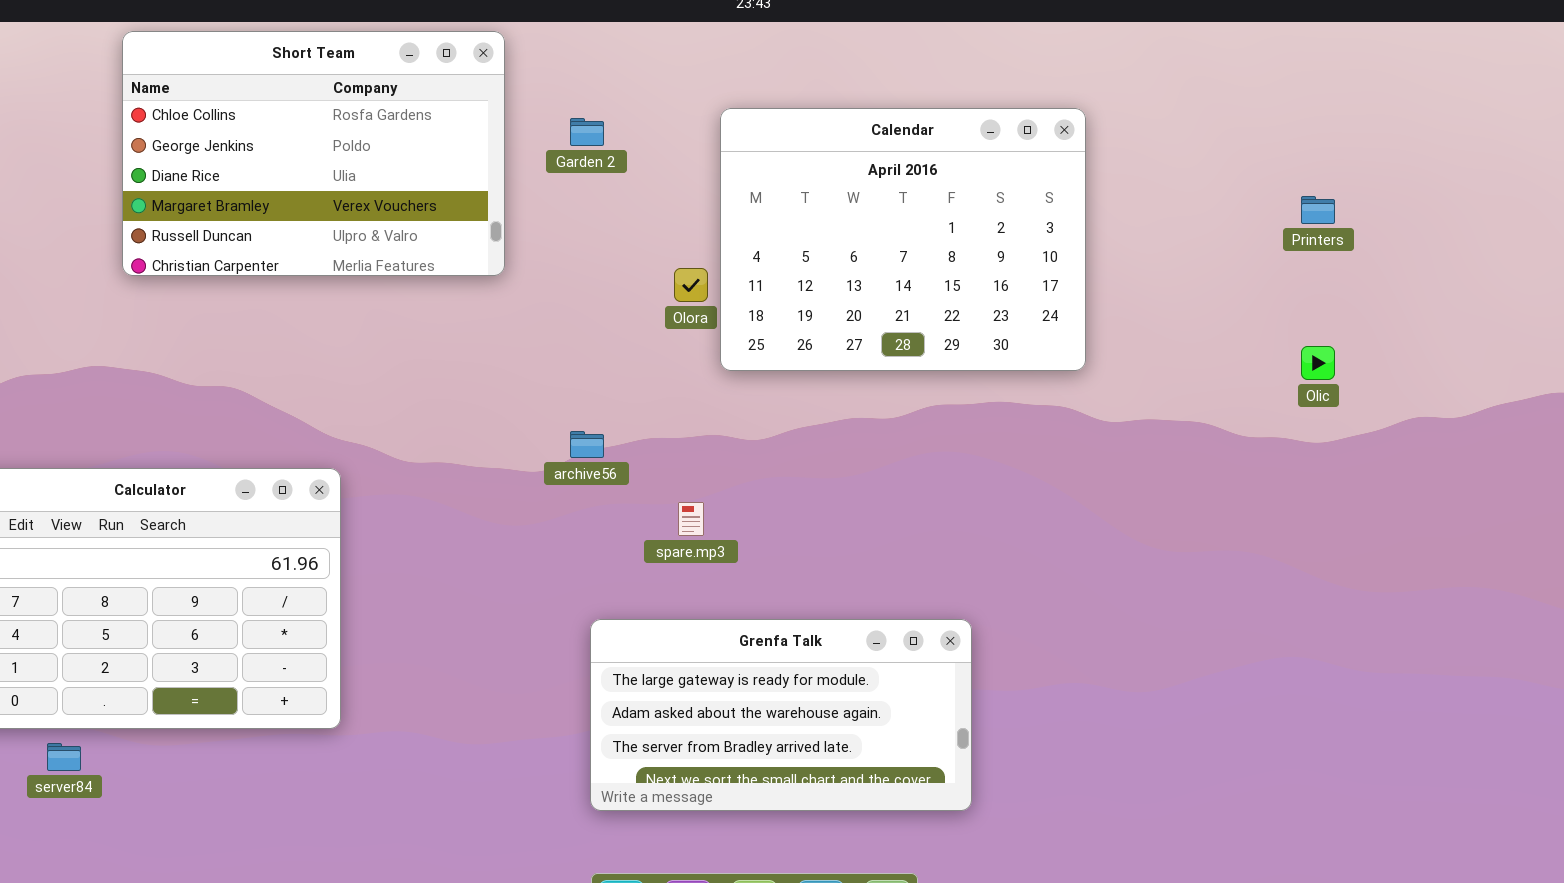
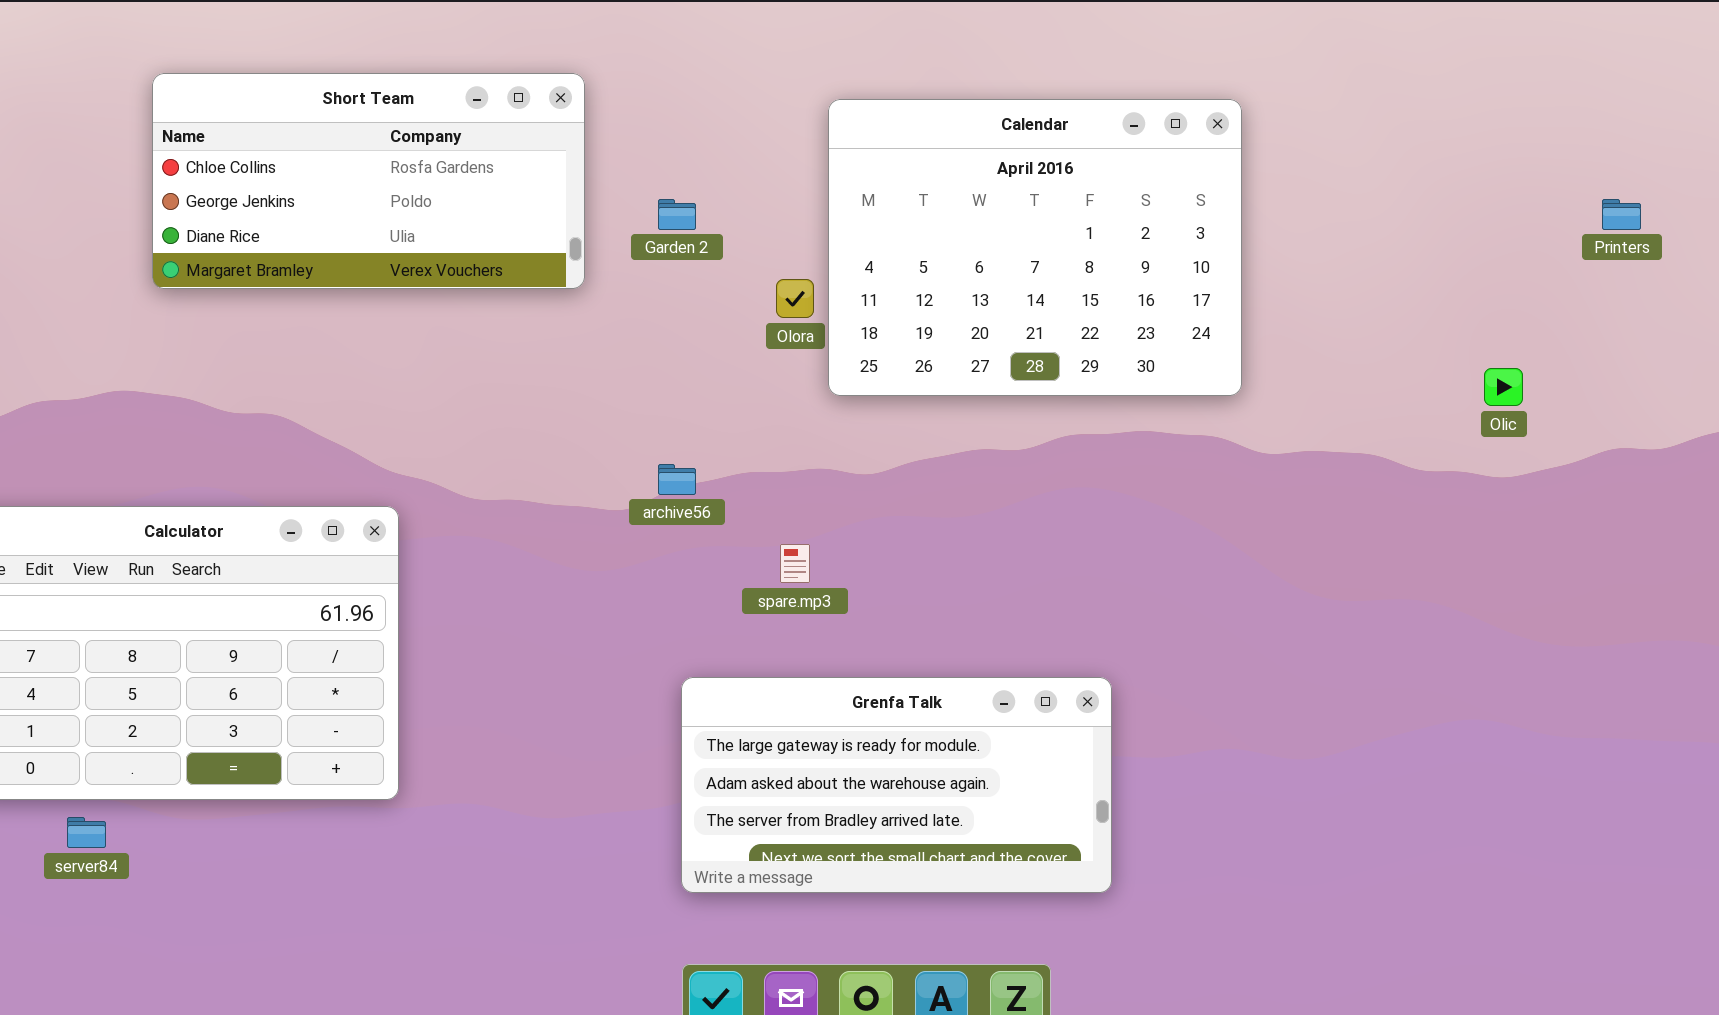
Short Team: [122,31,505,276] -> [152,73,585,289], resized
Garden 2: [570,118,604,146] -> [658,199,696,230], moved
Printers: [1301,196,1335,224] -> [1602,199,1641,230], moved

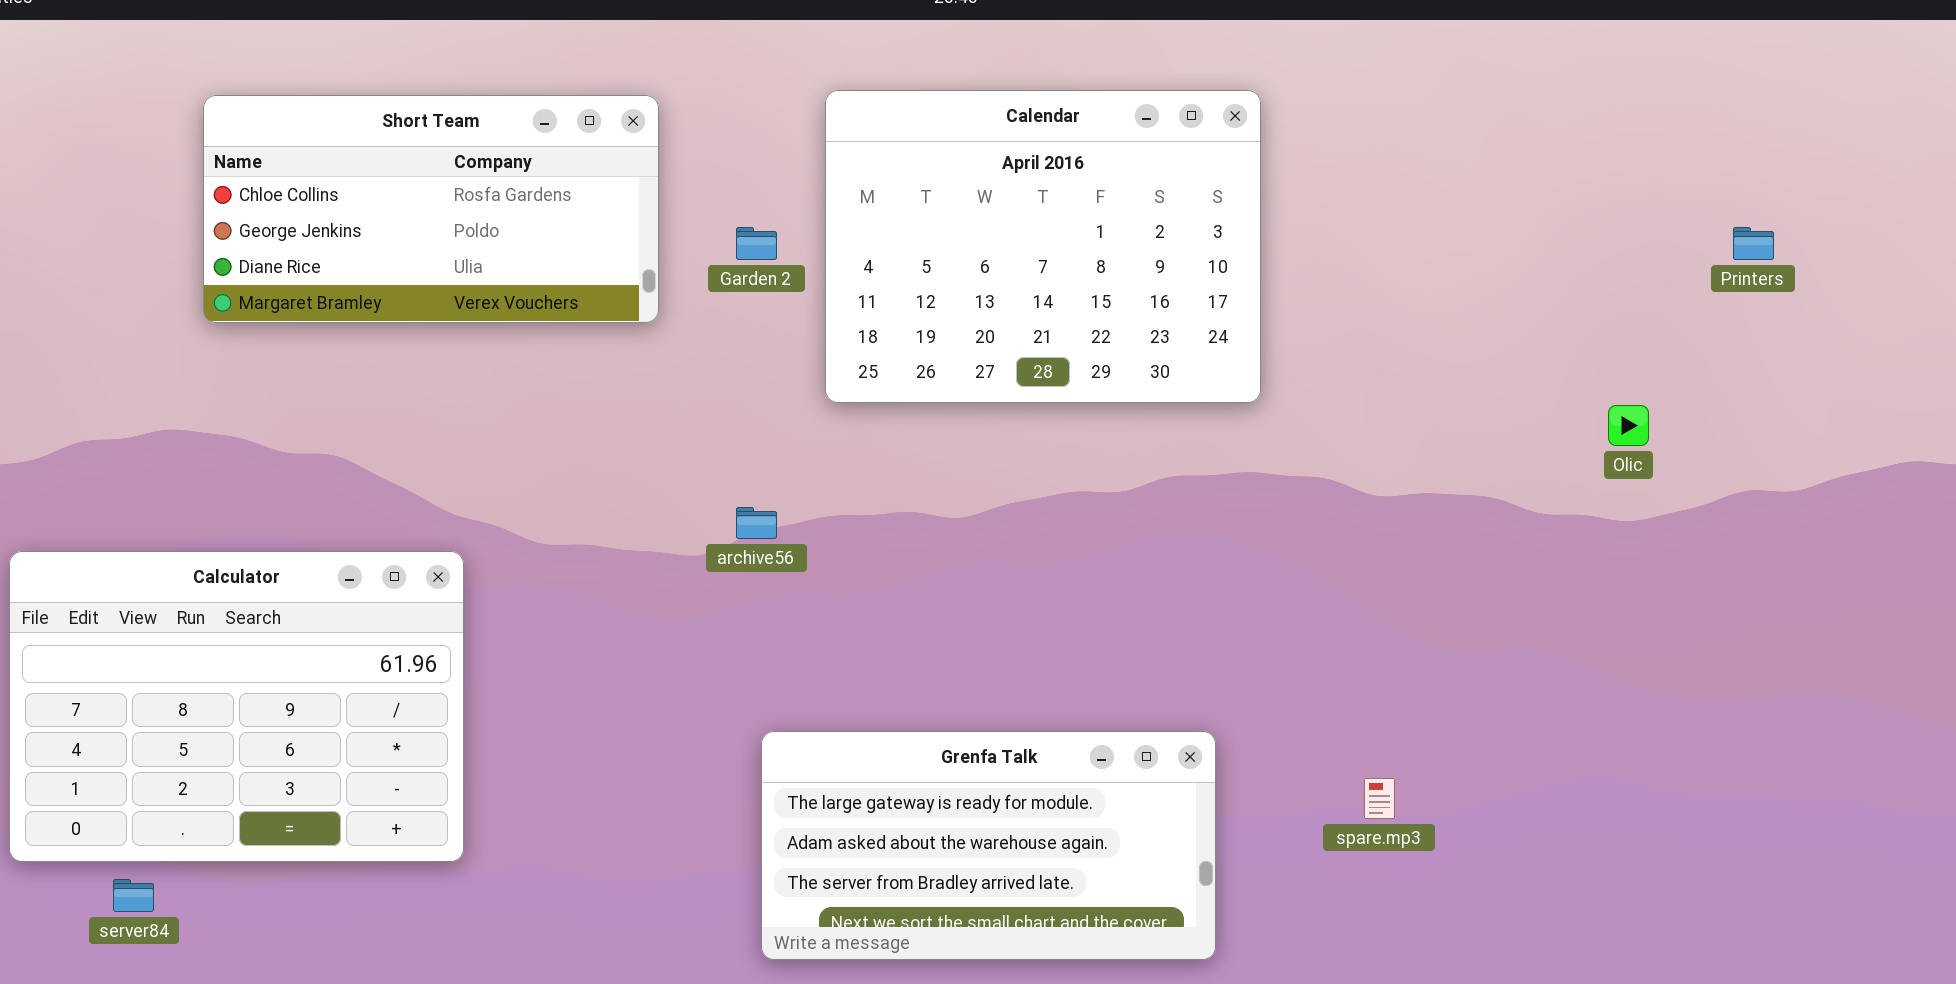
Calendar: [828,99,1242,396] -> [825,90,1261,403], moved
spare.mp3: [780,544,810,583] -> [1364,778,1395,819], moved

